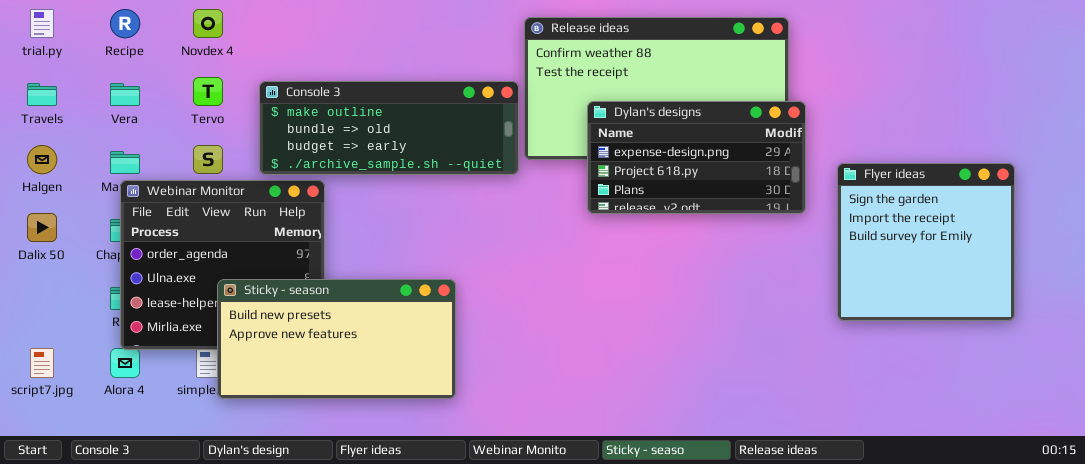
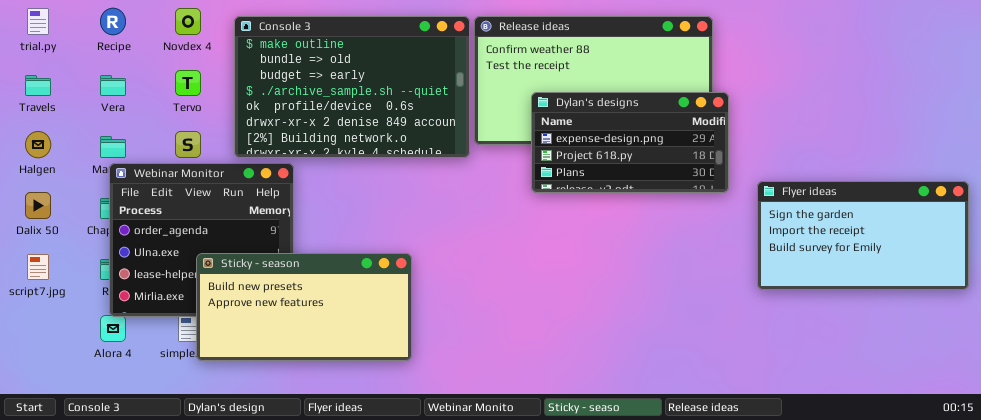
Console 3: [259,81,519,175] -> [234,16,470,158], resized
Flyer ideas: [837,163,1015,321] -> [757,181,969,290], resized
script7.jpg: [30,348,54,378] -> [27,254,49,280], moved

